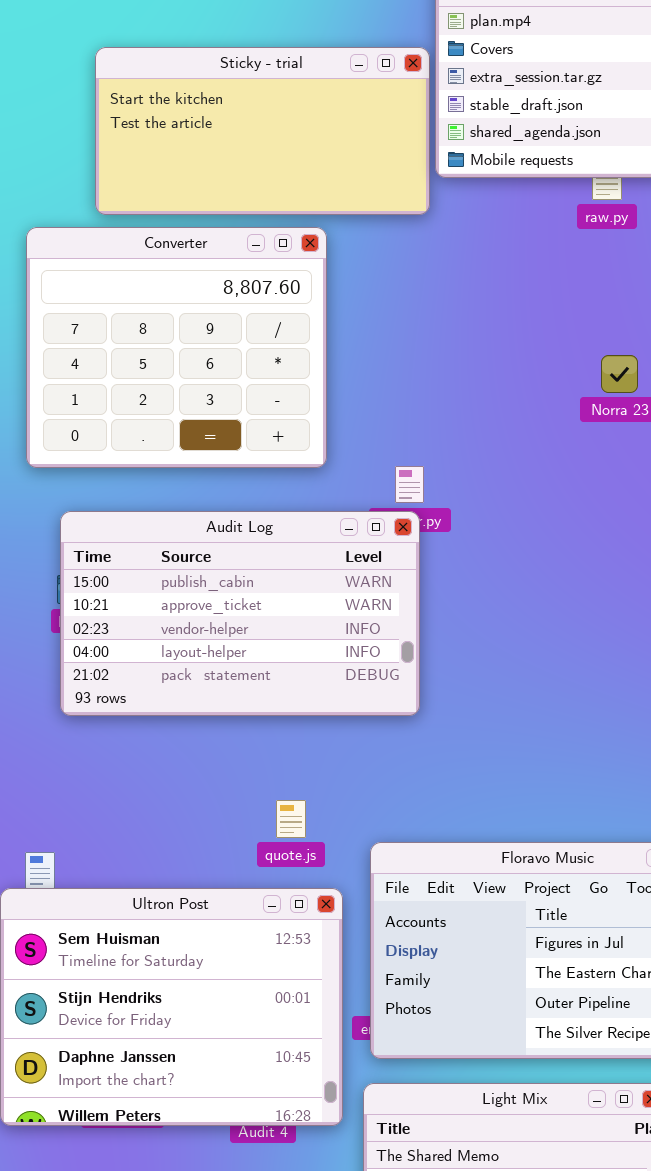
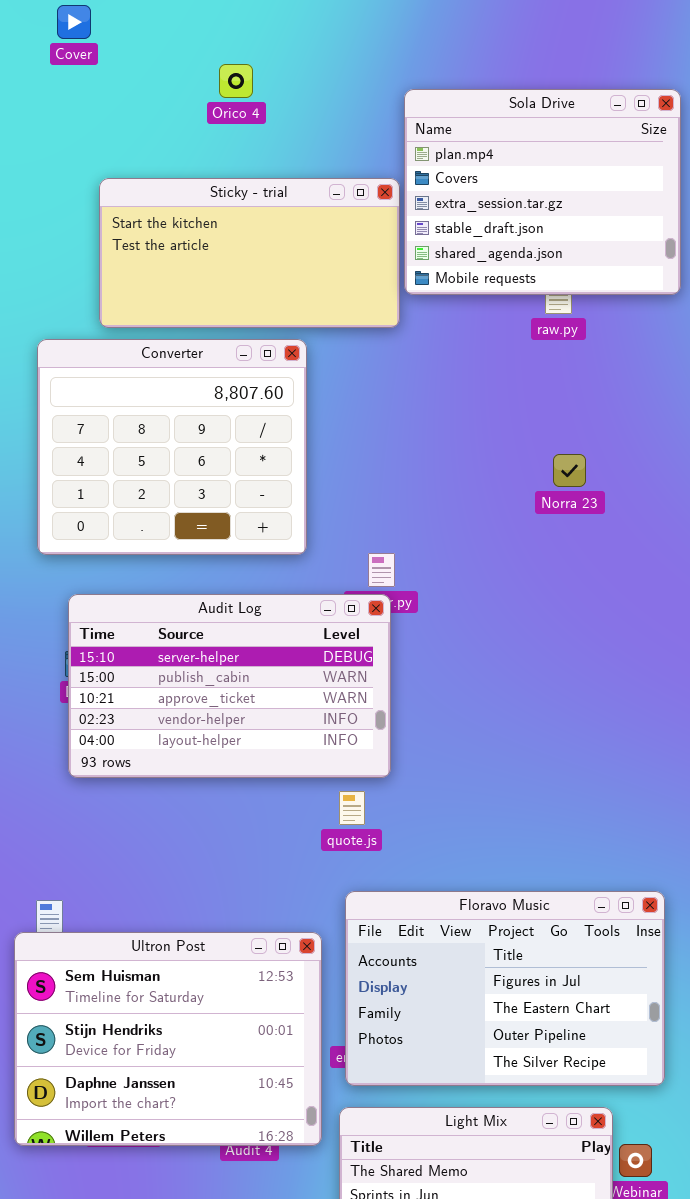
Audit Log: [60,511,420,716] -> [68,594,391,778], scrolled up 1 row
quote.js: [276,800,306,838] -> [339,791,365,825], moved

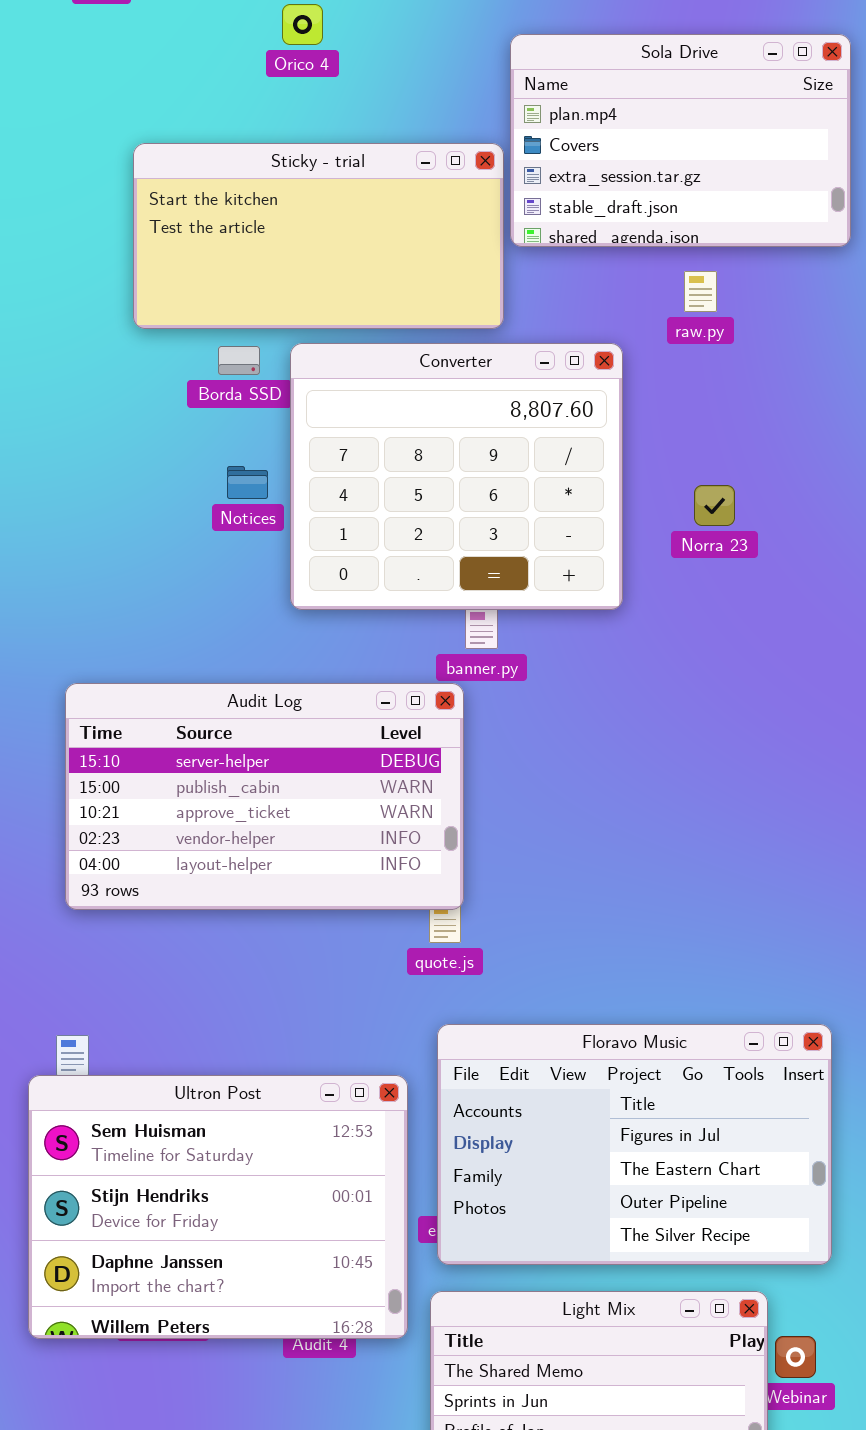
Sola Drive: [404,89,681,295] -> [510,34,851,247], resized
Converter: [37,339,307,555] -> [290,343,623,610], moved
Audit Log: [68,594,391,778] -> [65,683,464,910], moved

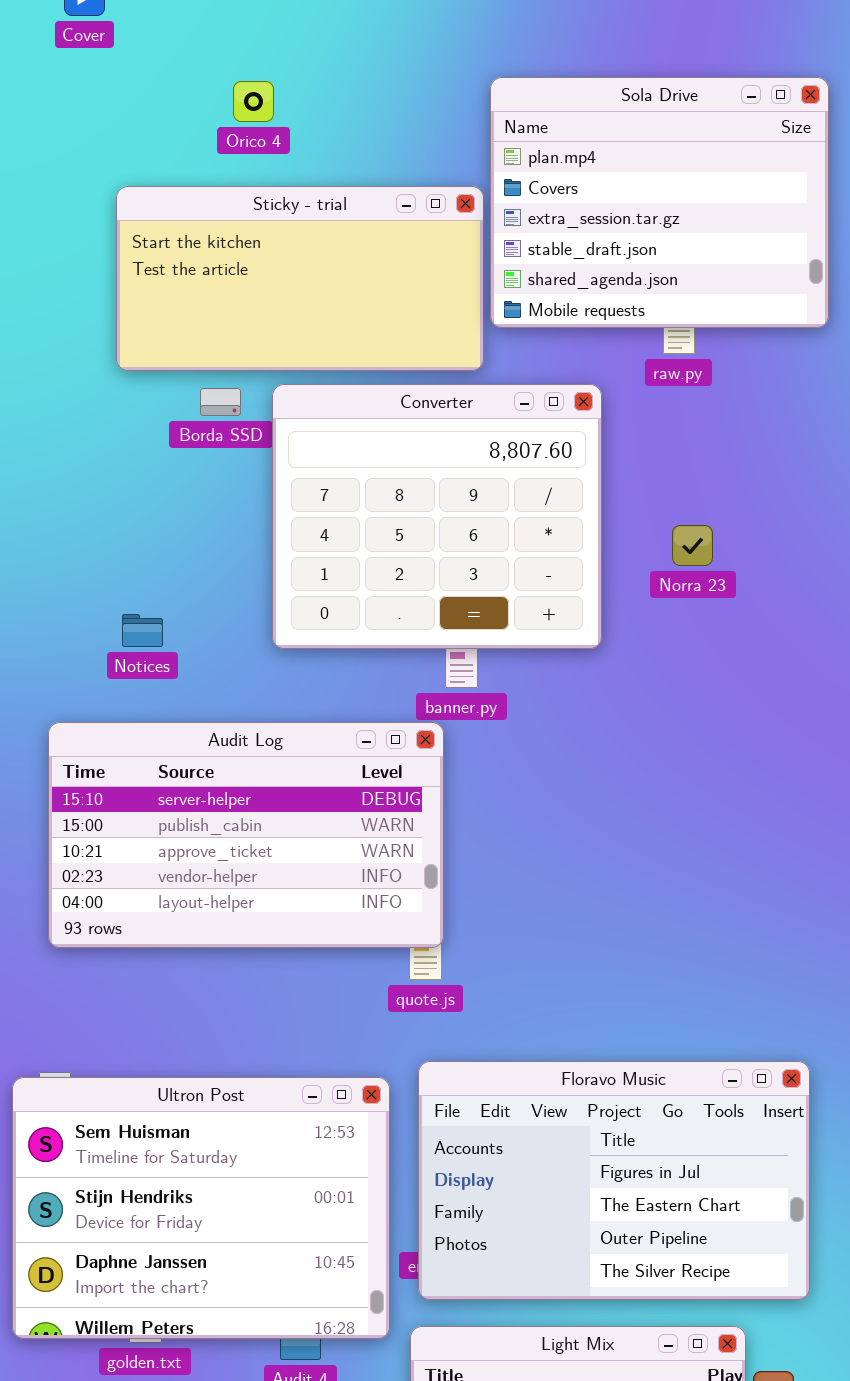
Orico 4: [282,4,323,45] -> [233,81,274,122], moved
Sola Drive: [510,34,851,247] -> [490,77,829,328], resized
Notices: [227,466,268,499] -> [122,614,163,647], moved
Ultron Post: [28,1075,408,1339] -> [12,1077,390,1339], moved

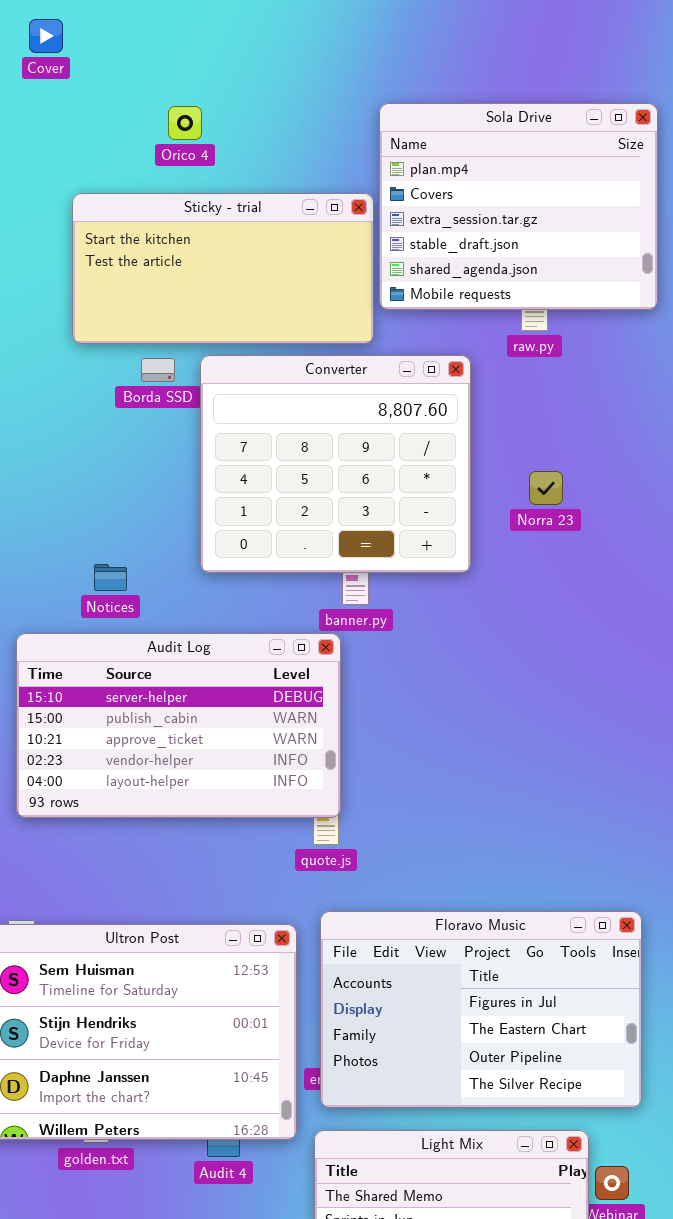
Notices: [122,614,163,647] -> [94,564,127,591], moved

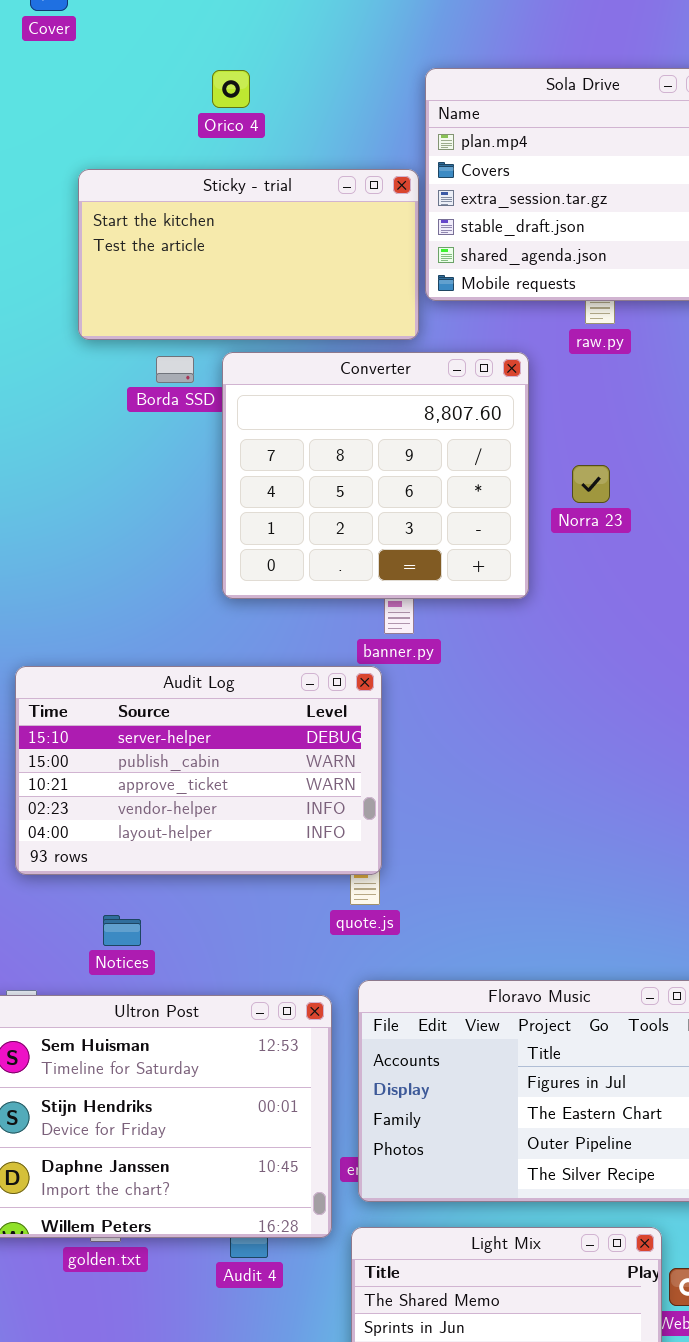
Orico 4: [168,106,202,140] -> [212,70,250,108], moved
Norra 23: [529,471,563,505] -> [572,465,610,503], moved
Notices: [94,564,127,591] -> [103,915,141,946], moved

